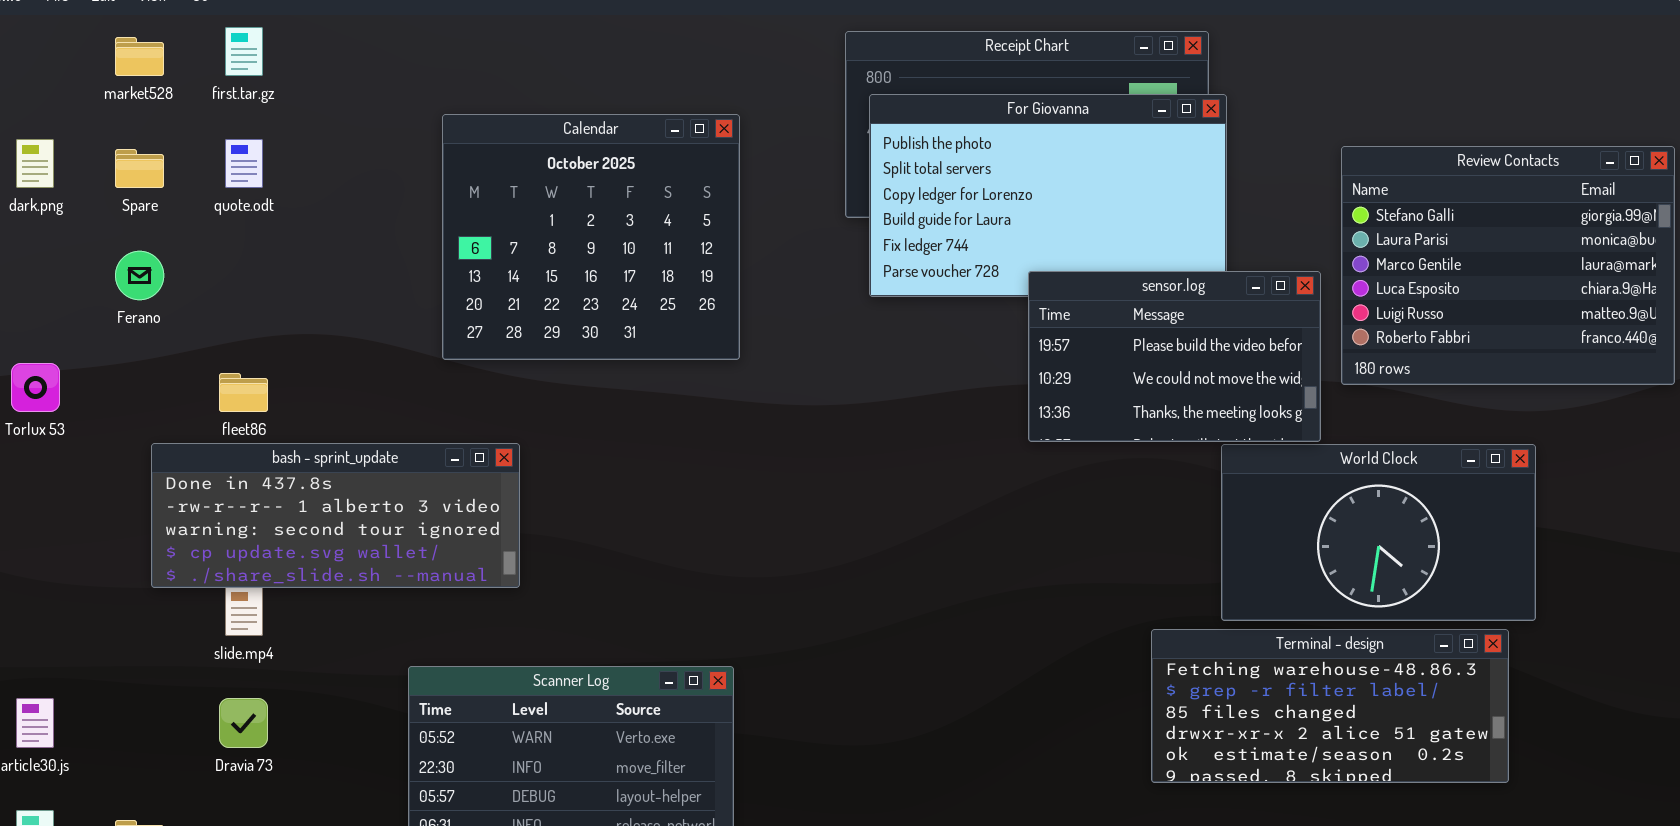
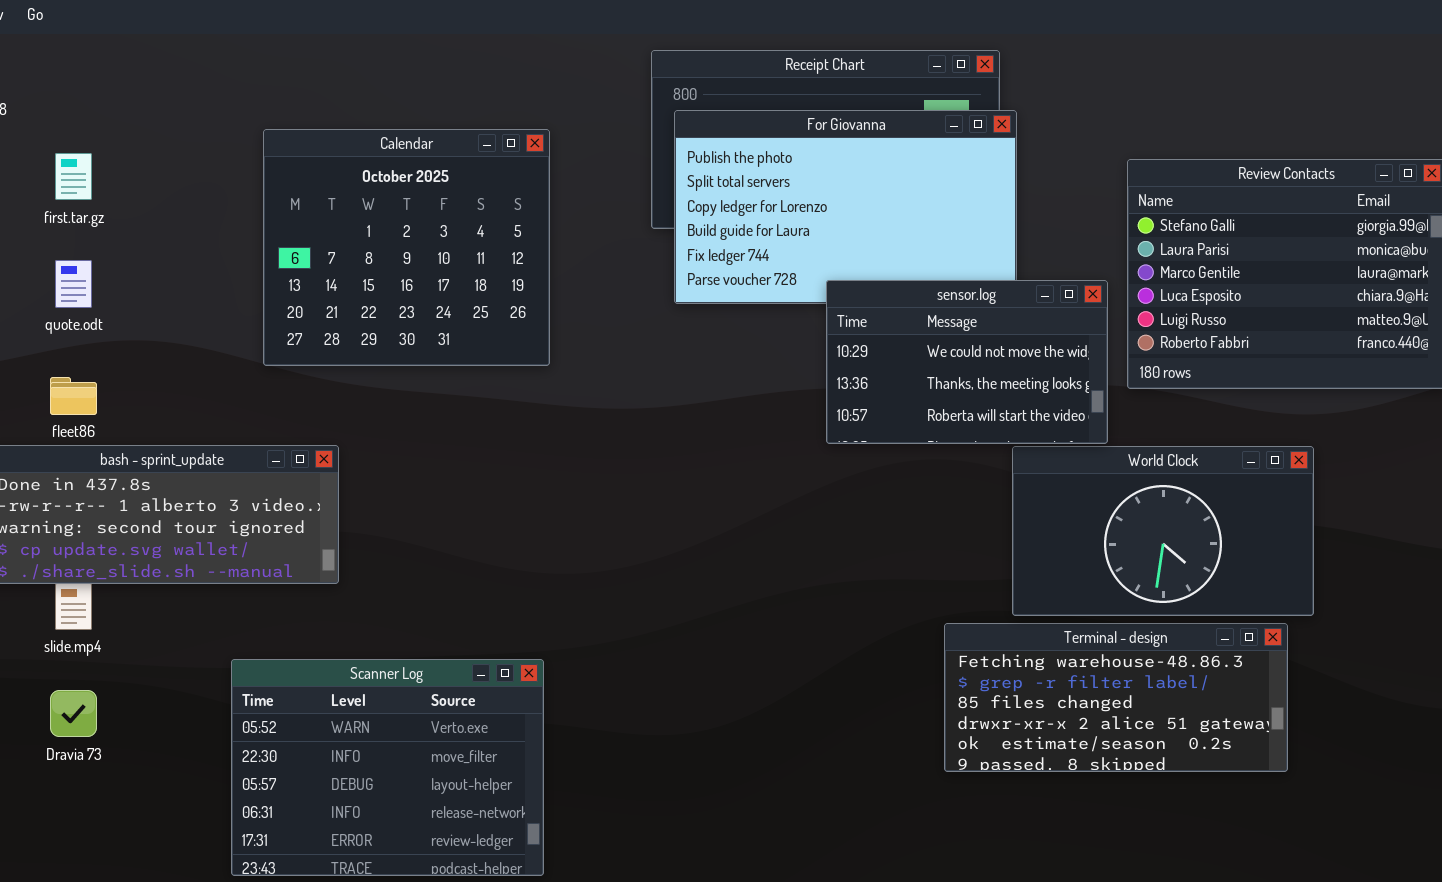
first.tar.gz: [225,27,263,76] -> [55,153,92,200], moved
quote.odt: [225,139,263,188] -> [55,260,92,308], moved
sensor.log: [1028,271,1321,442] -> [826,280,1108,444], scrolled down 1 row

